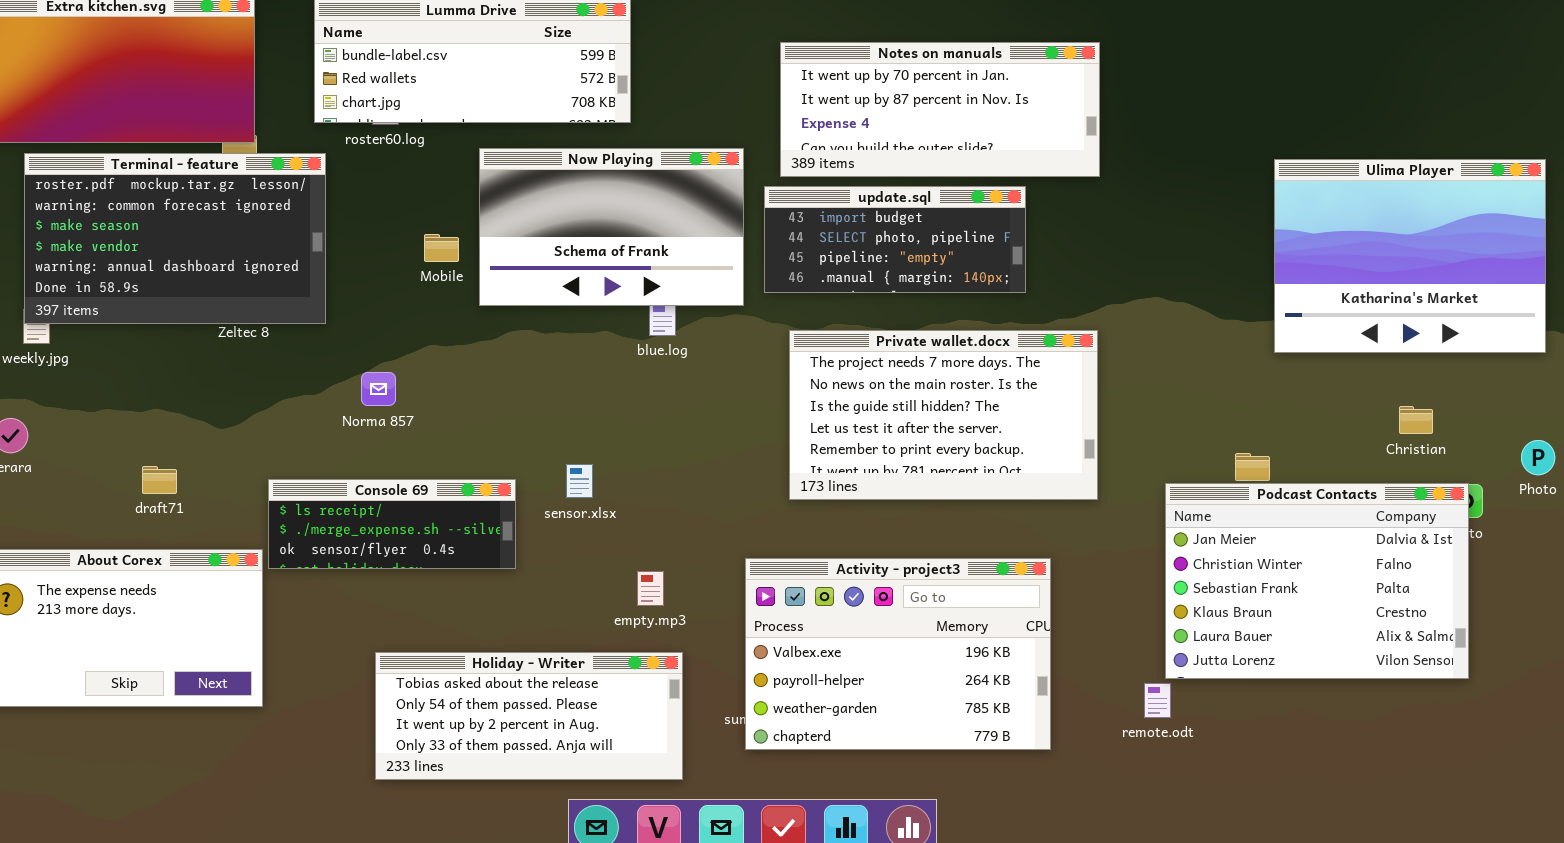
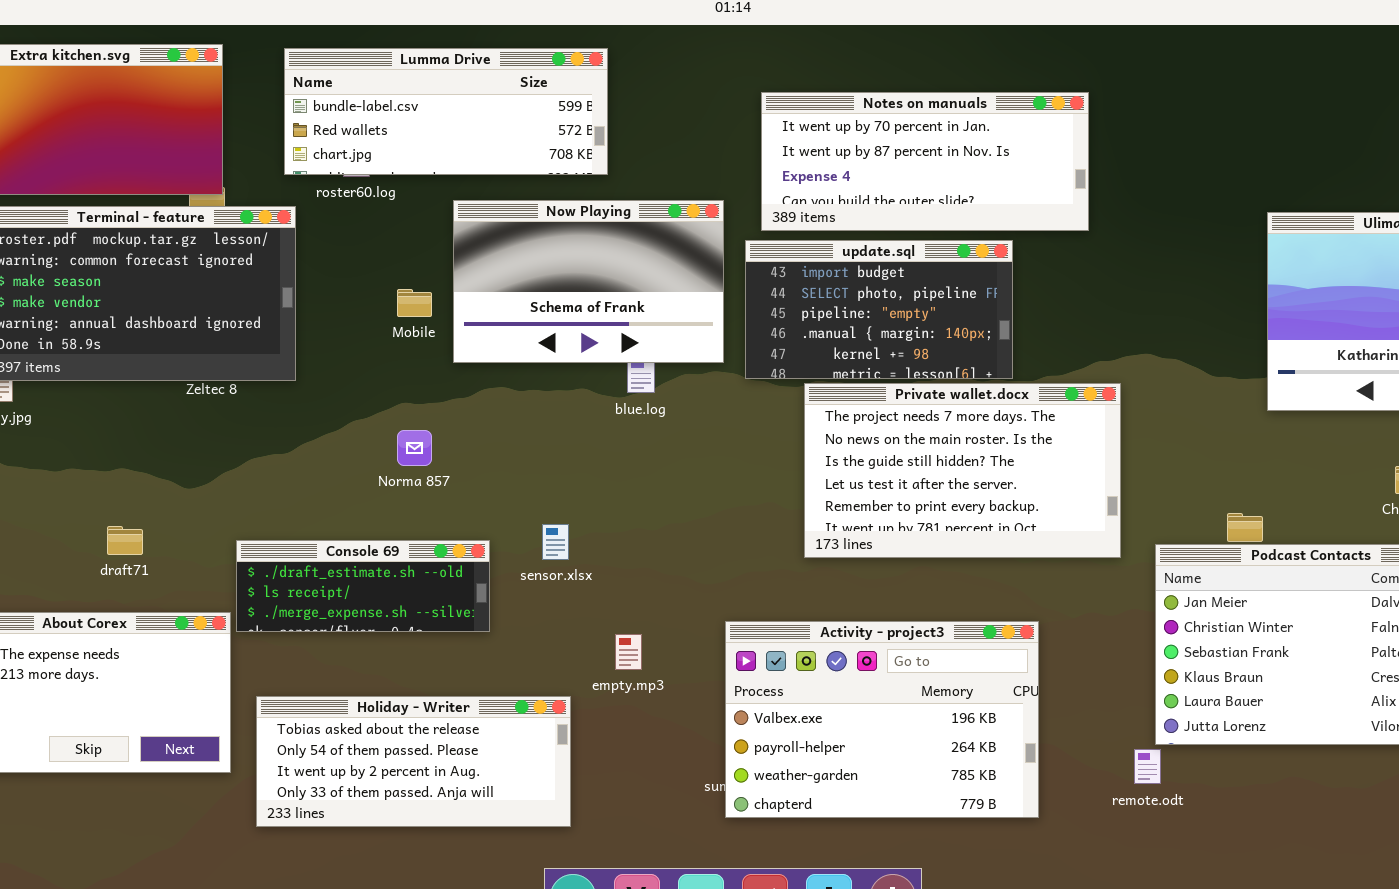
update.sql: [764,186,1026,293] -> [745,240,1013,379], resized
Private wallet.docx: [789,330,1098,500] -> [804,383,1121,558], moved
Norma 857: [361,372,396,406] -> [397,430,432,466], moved
Console 69: [268,479,516,569] -> [236,540,490,632], scrolled up 1 row
Holiday - Writer: [375,652,683,780] -> [256,696,571,827], moved

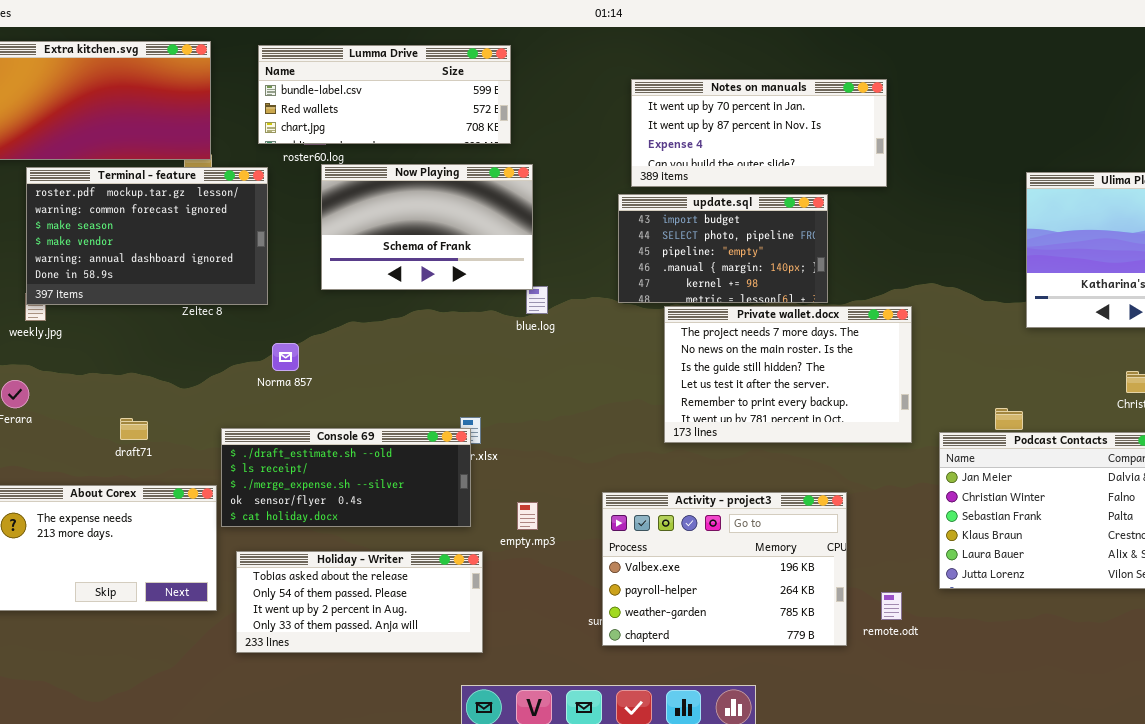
Now Playing: [453,200,724,363] -> [321,164,533,290], moved
Norma 857: [397,430,432,466] -> [272,343,299,371], moved
Console 69: [236,540,490,632] -> [221,428,471,527], resized
remote.odt: [1134,749,1161,784] -> [881,592,902,620], moved

